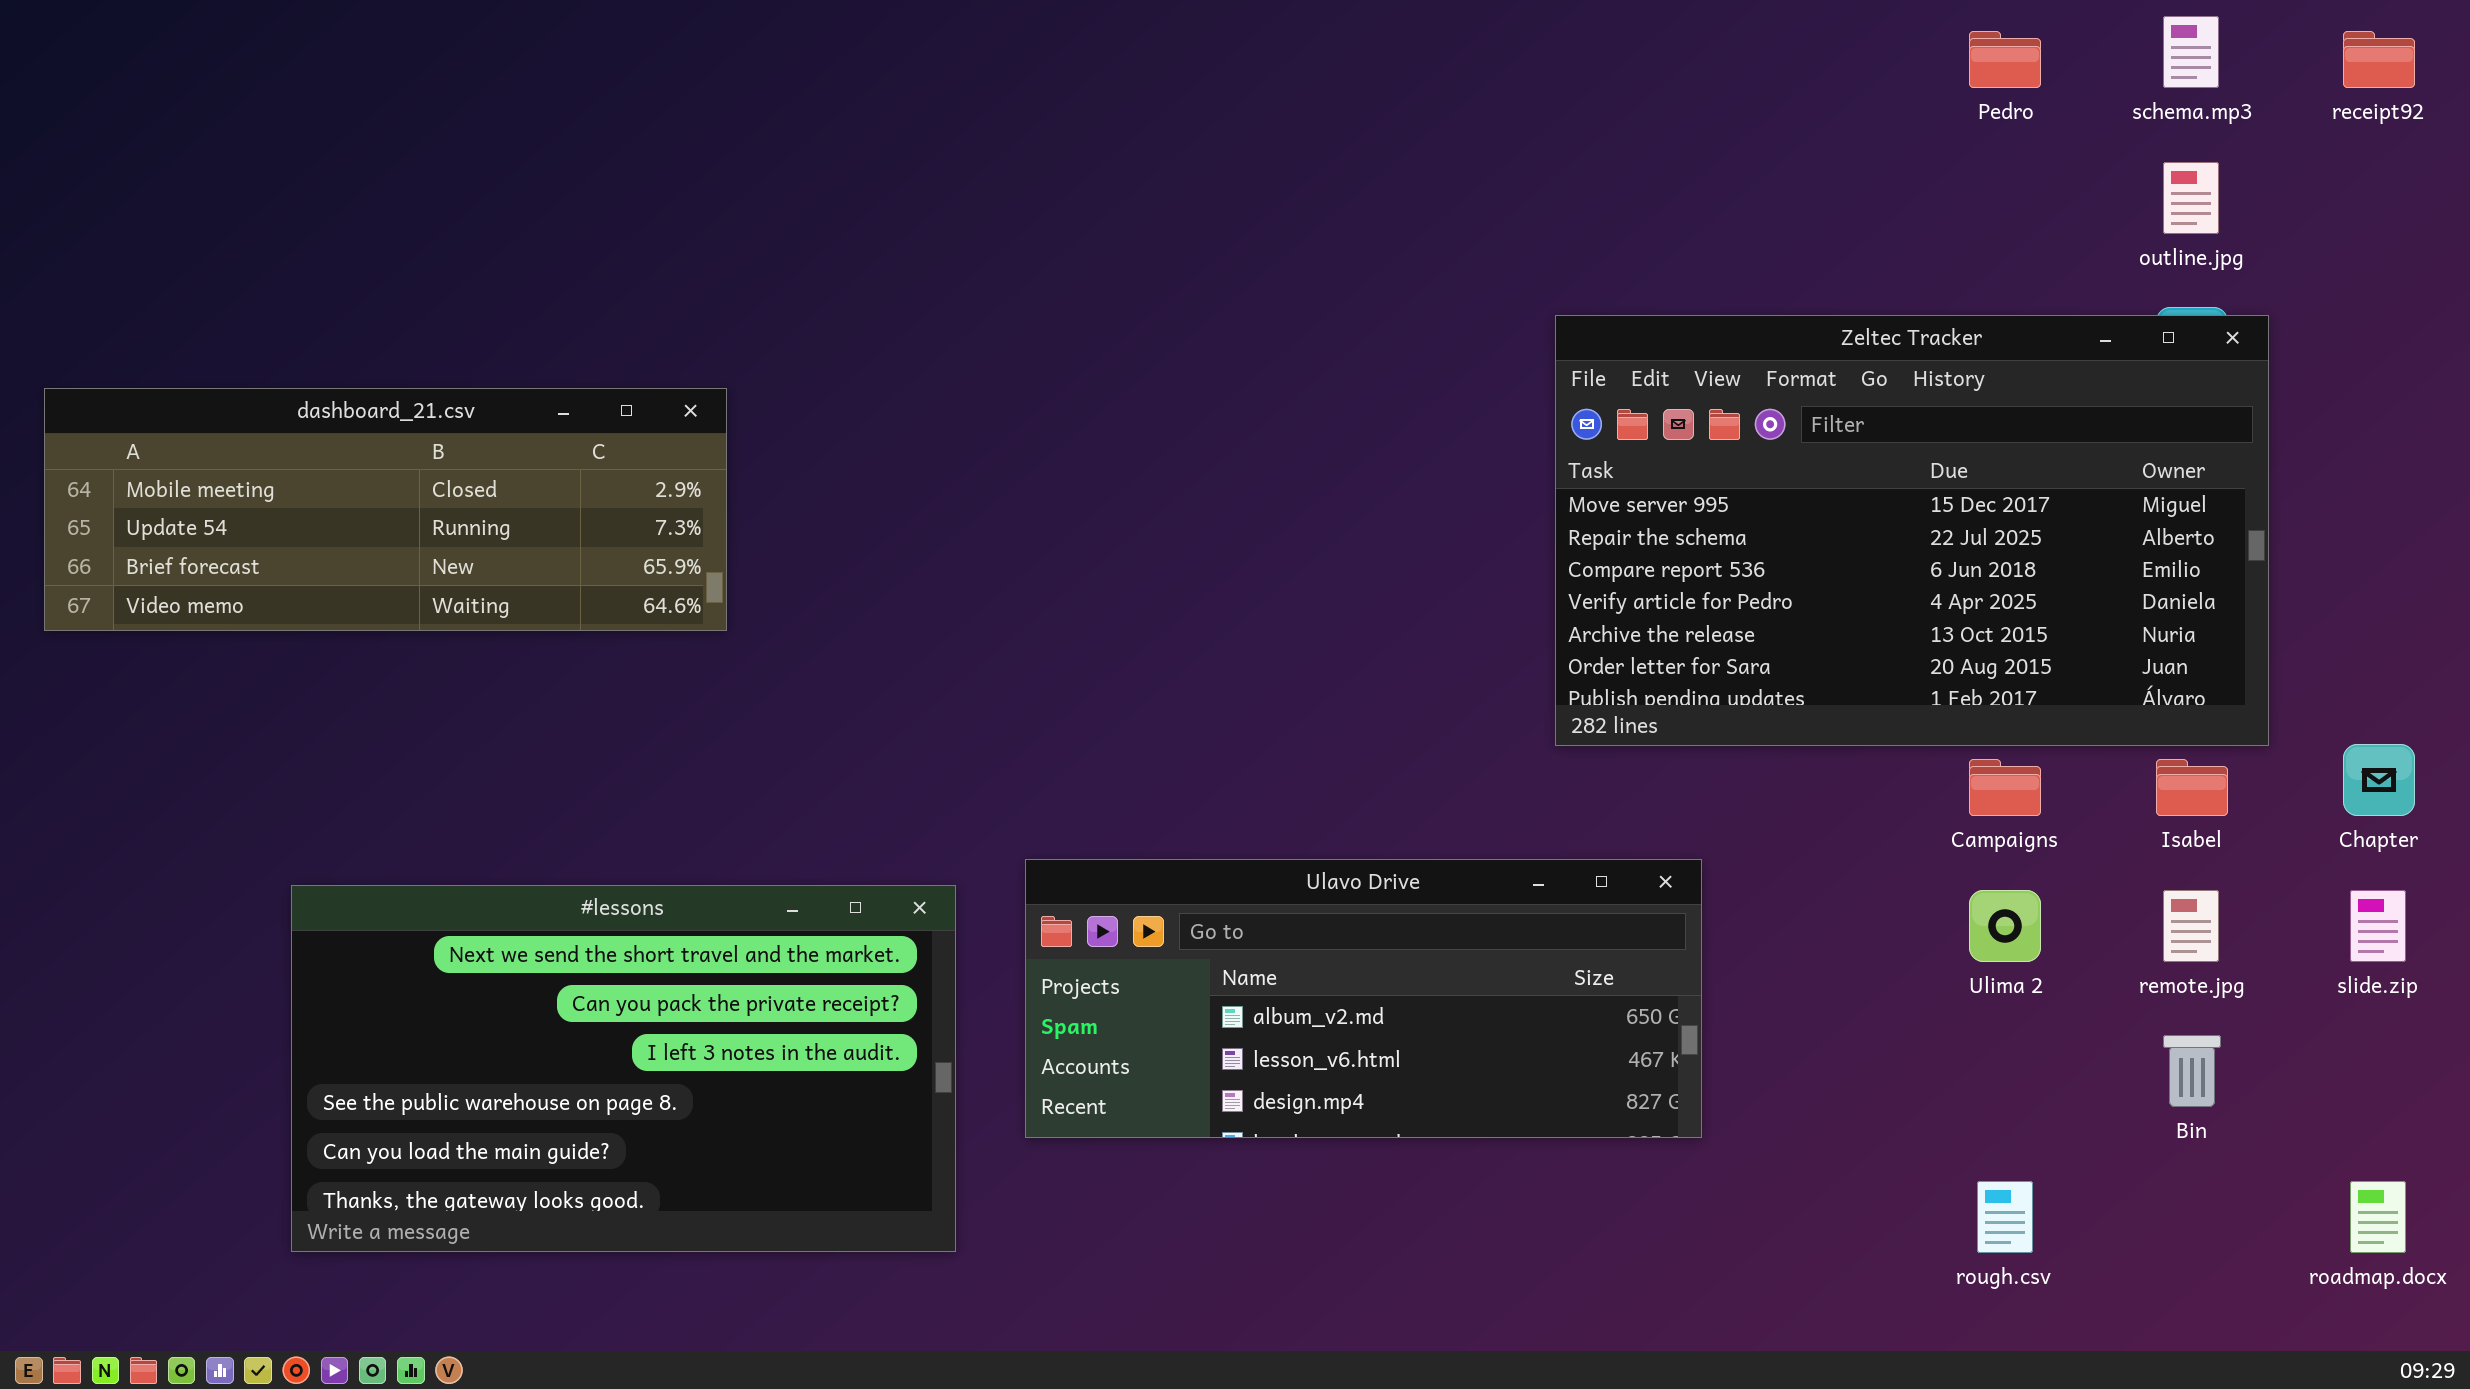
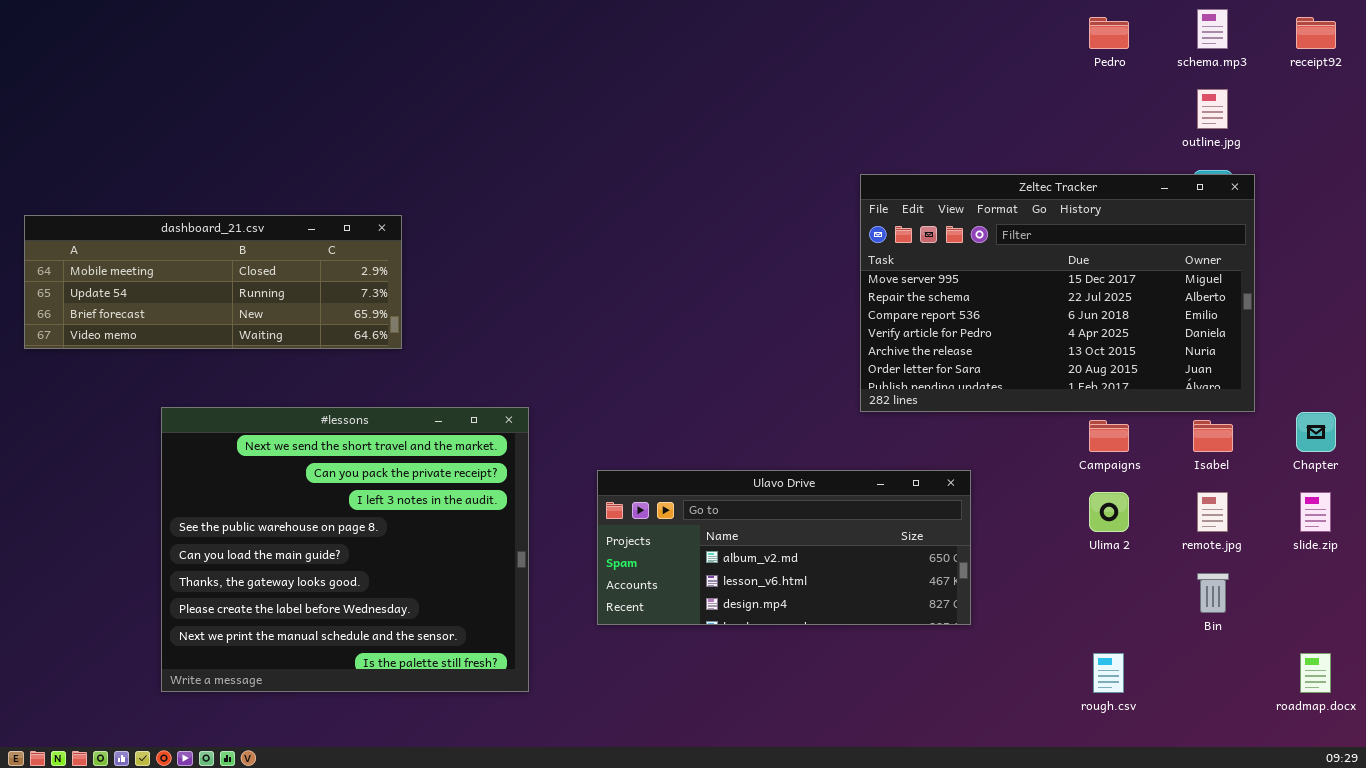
Ulavo Drive: [1025,859,1702,1138] -> [597,470,971,625], moved
#lessons: [291,885,956,1252] -> [161,407,529,692], resized

